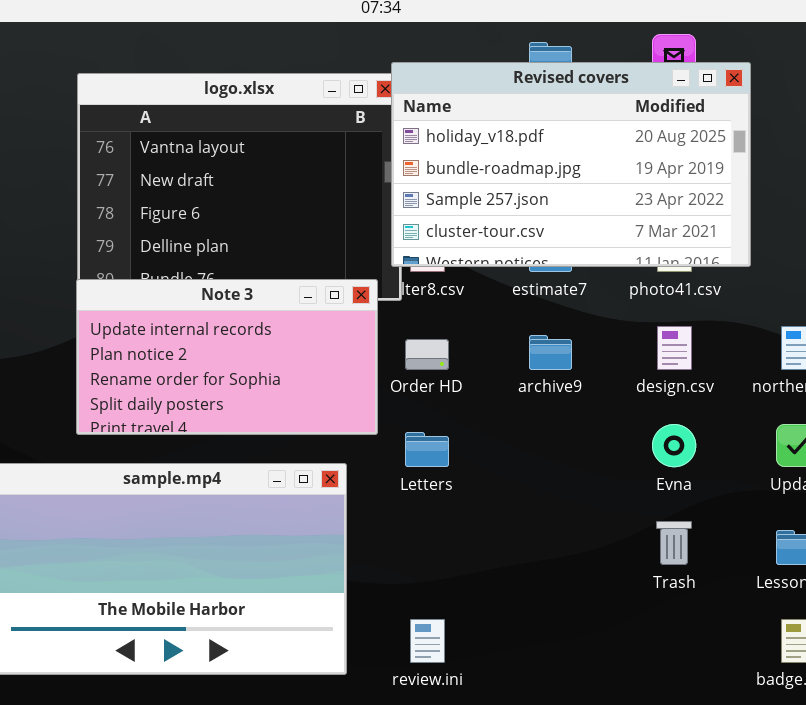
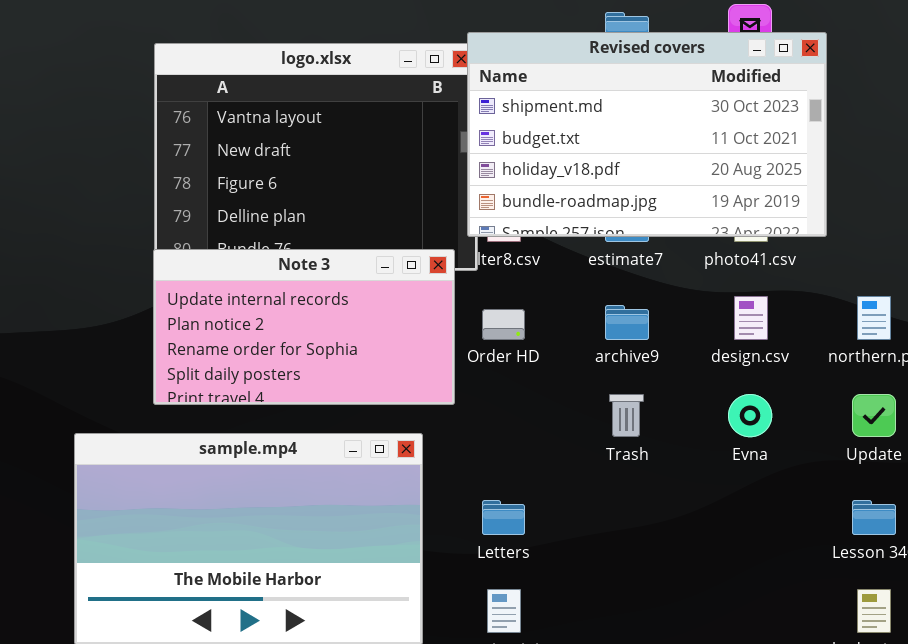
Revised covers: [391,62,751,267] -> [467,32,827,237], scrolled up 2 rows
Letters: [405,432,449,467] -> [482,500,525,535], moved
Trash: [656,521,692,565] -> [609,394,644,437], moved

